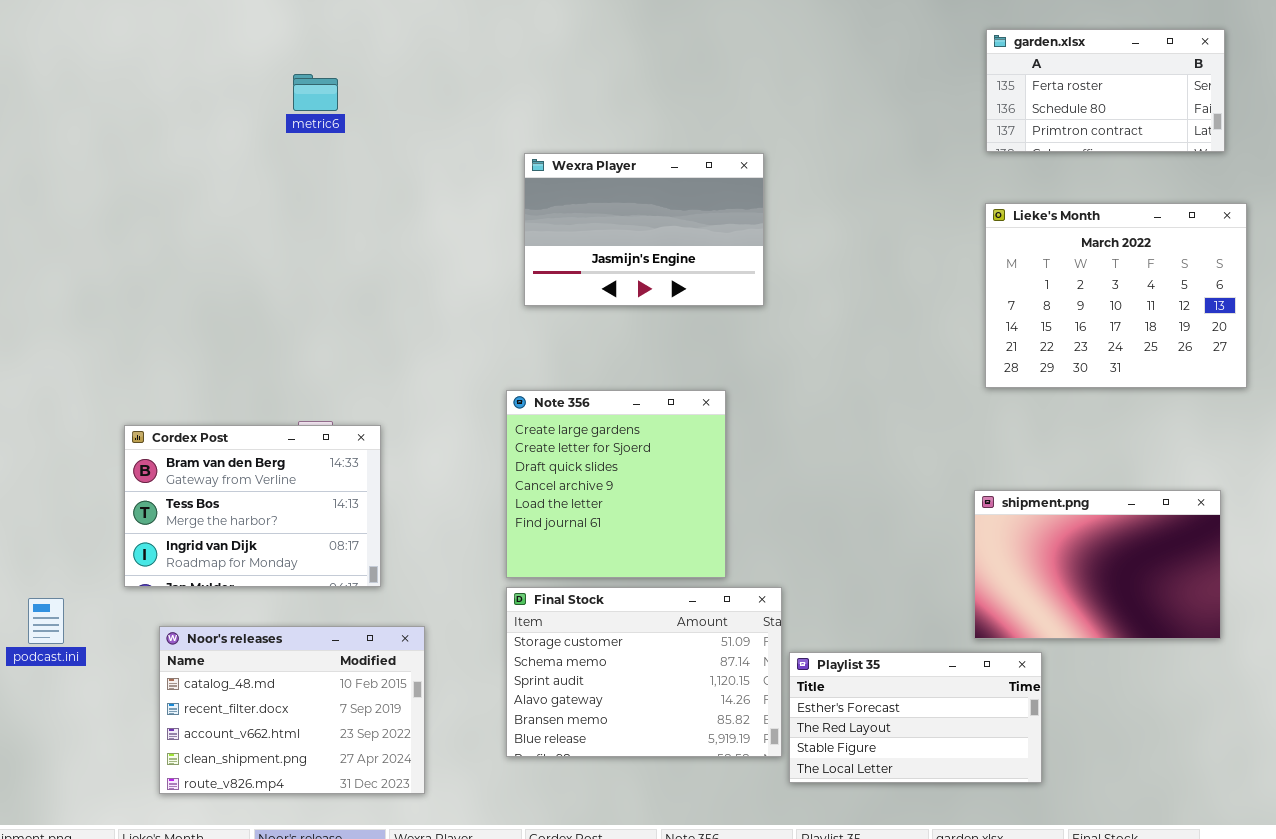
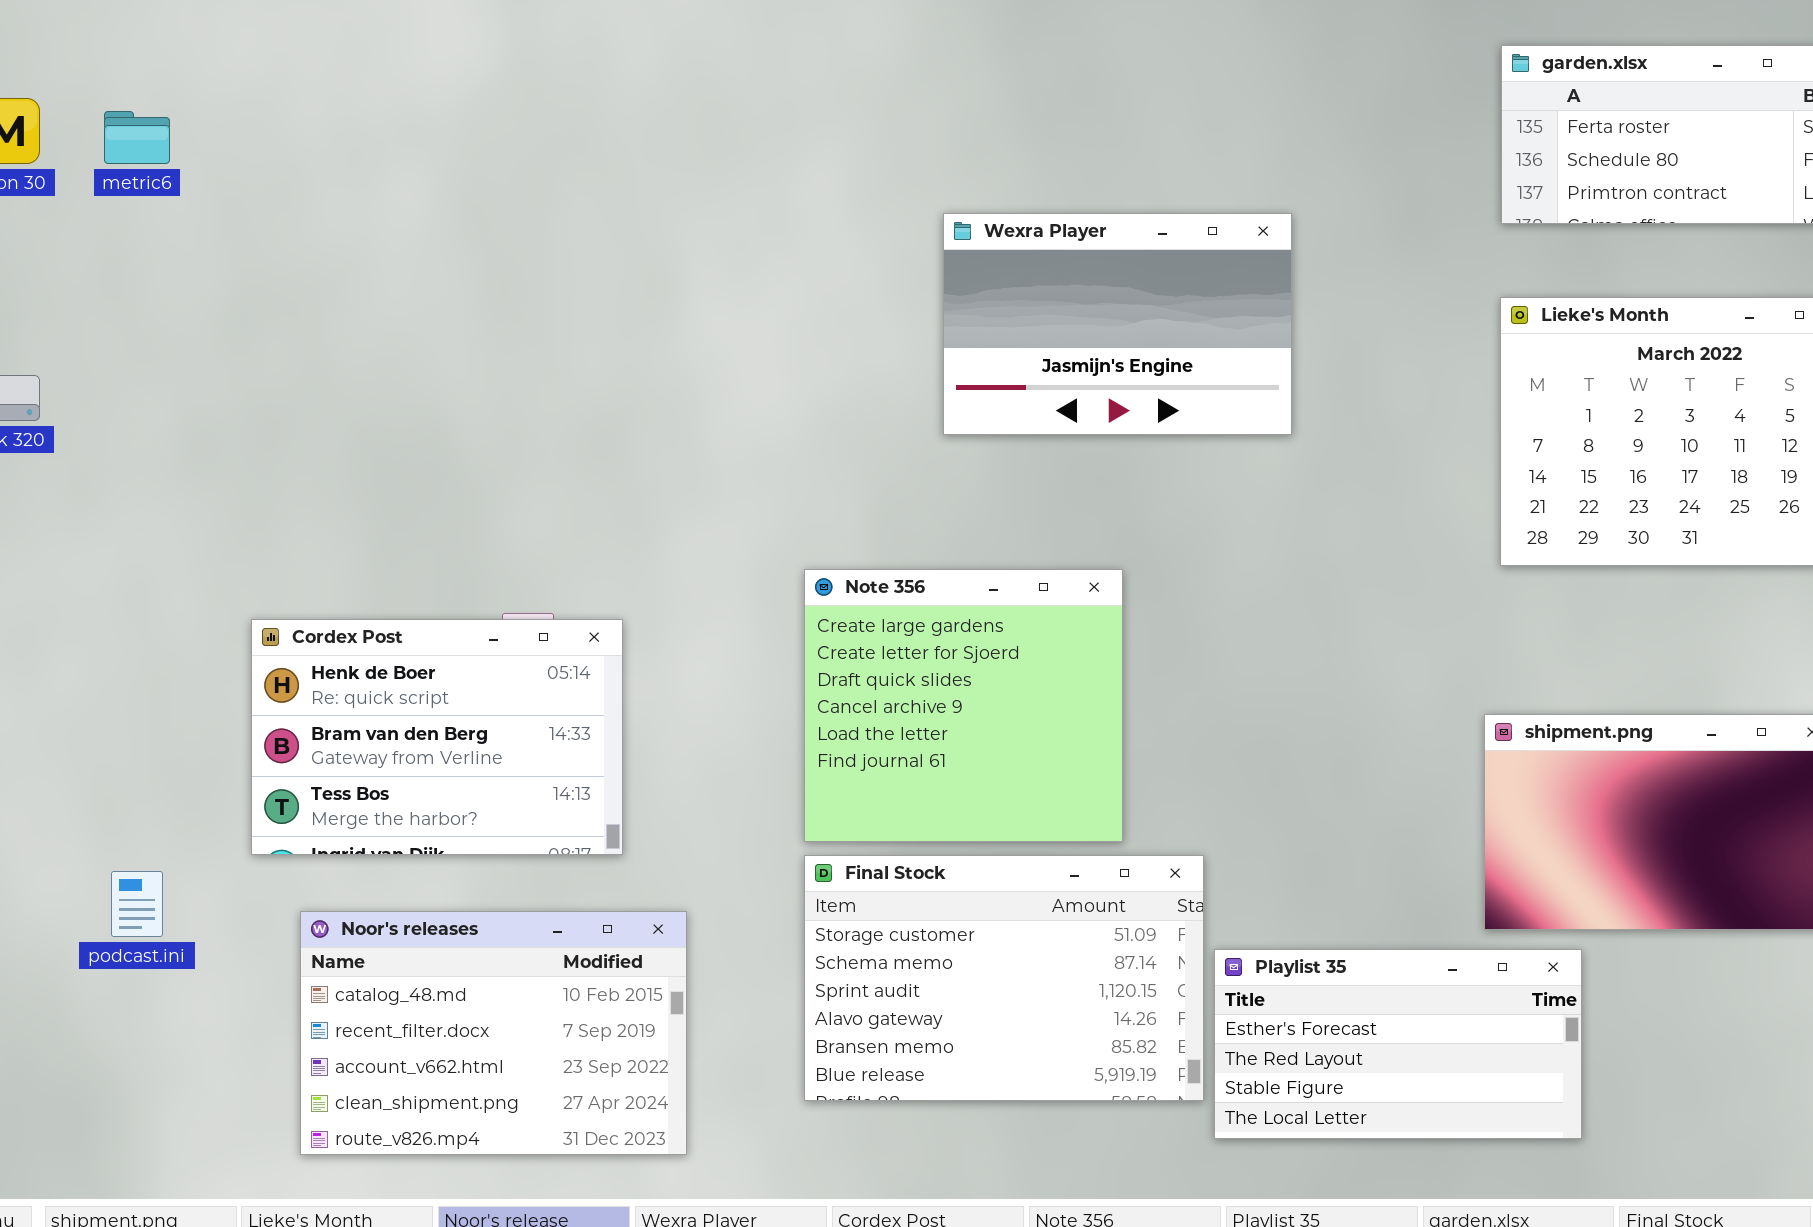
metric6: [293,74,338,111] -> [104,111,170,164], moved
Wexra Player: [524,153,764,306] -> [943,213,1292,435], moved
Cordex Post: [124,425,381,587] -> [251,619,623,855], scrolled up 1 row

